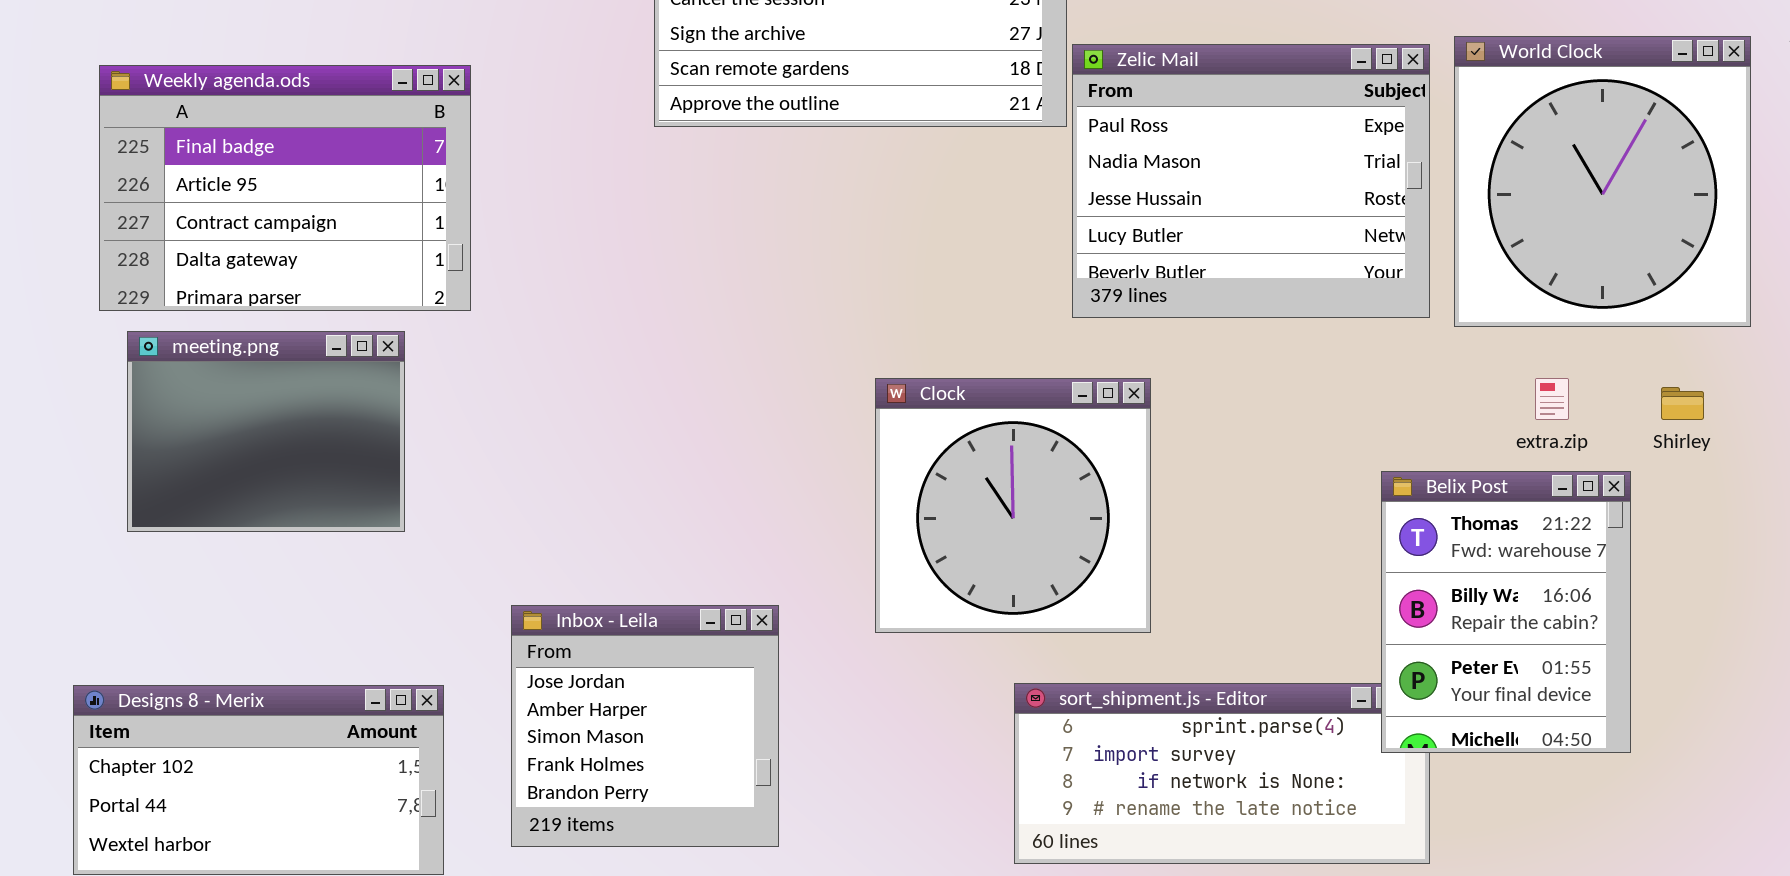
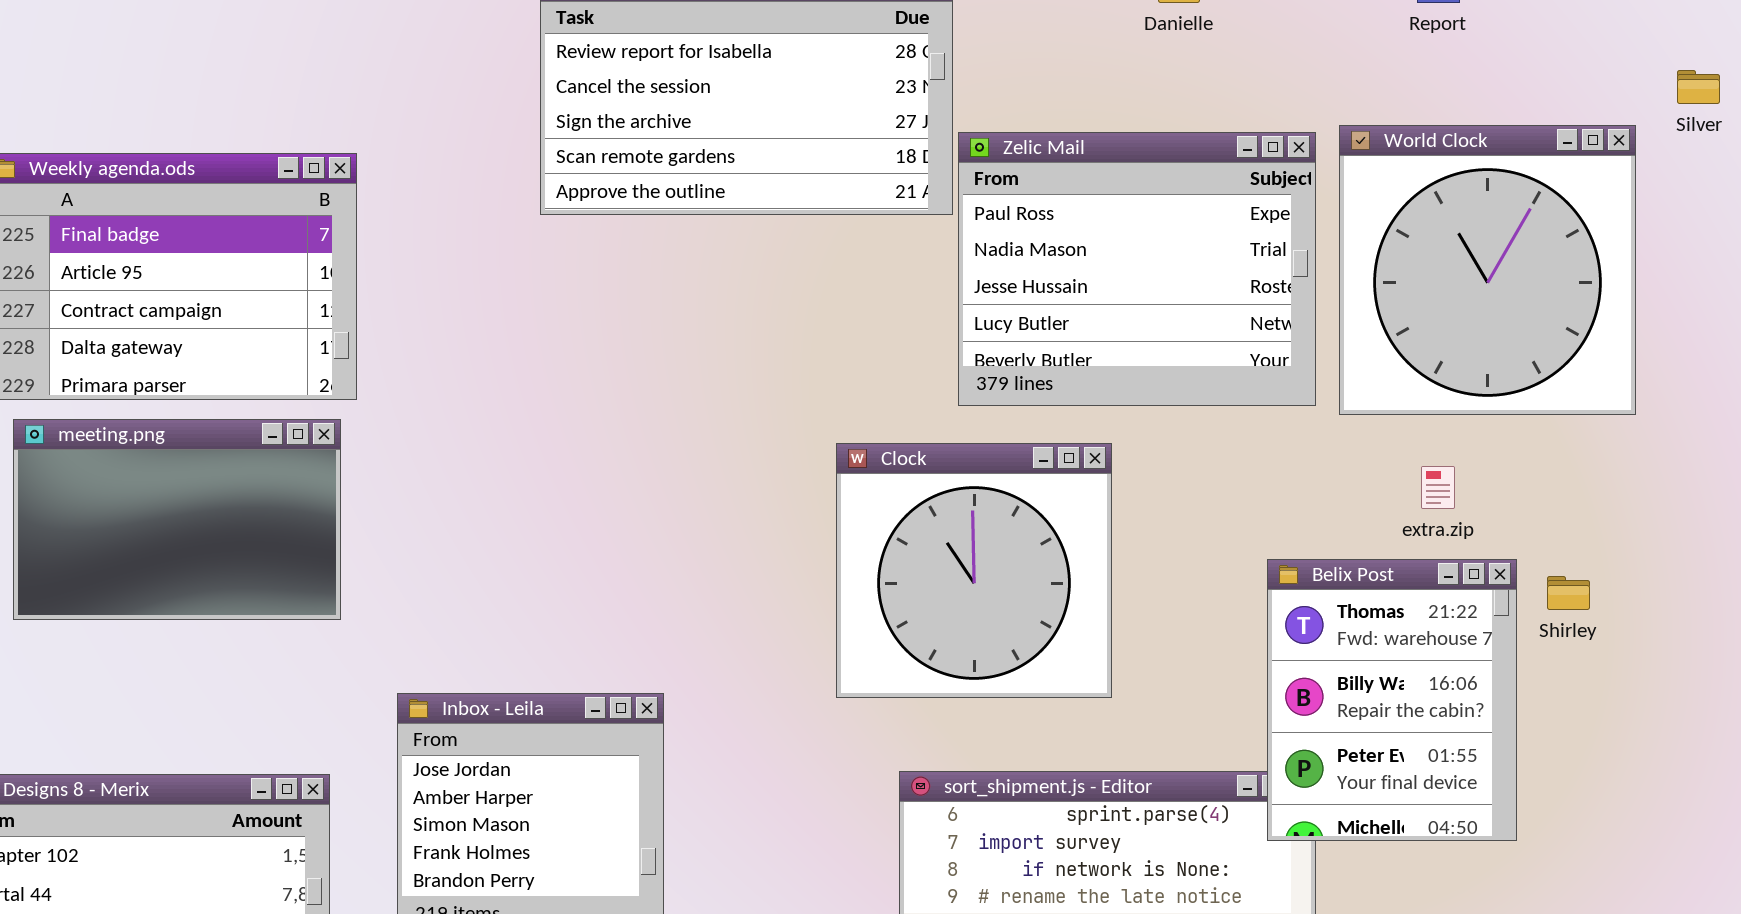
meeting.png: [127,331,405,532] -> [13,419,341,620], resized
Clock: [875,378,1151,633] -> [836,443,1112,698], moved
Shirley: [1661,387,1704,420] -> [1547,576,1590,610], moved

